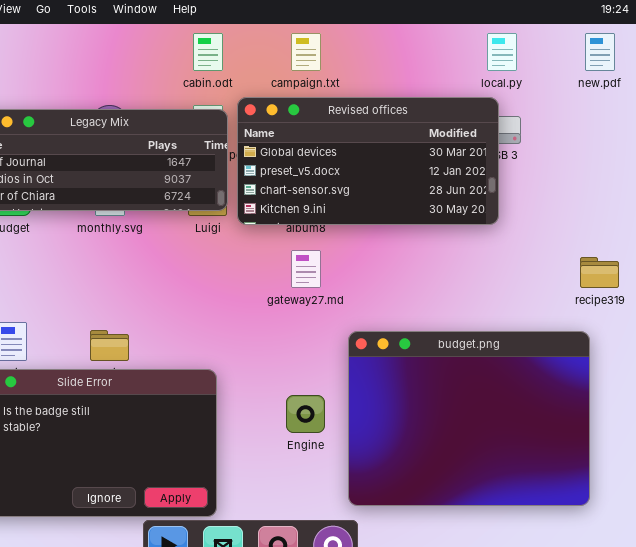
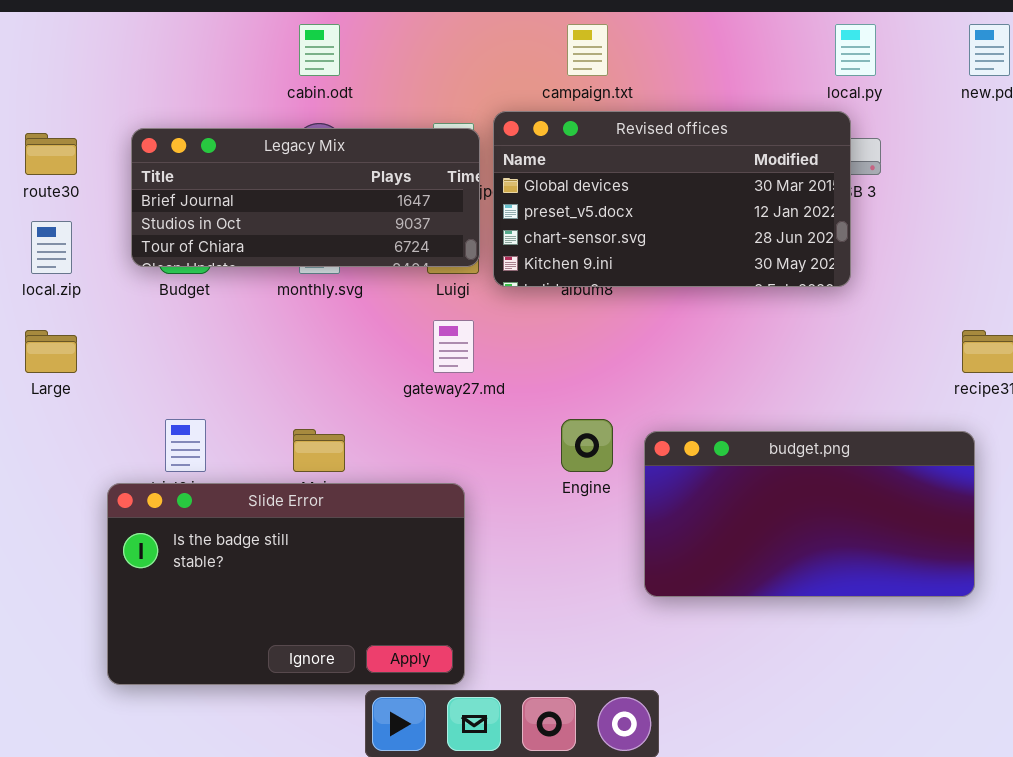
cabin.odt: [193,33,223,71] -> [299,24,340,76], moved
gateway27.md: [291,250,321,288] -> [433,320,474,373], moved
budget.png: [348,331,590,506] -> [644,431,975,597], resized
Engine: [286,395,325,433] -> [561,419,613,472], moved

